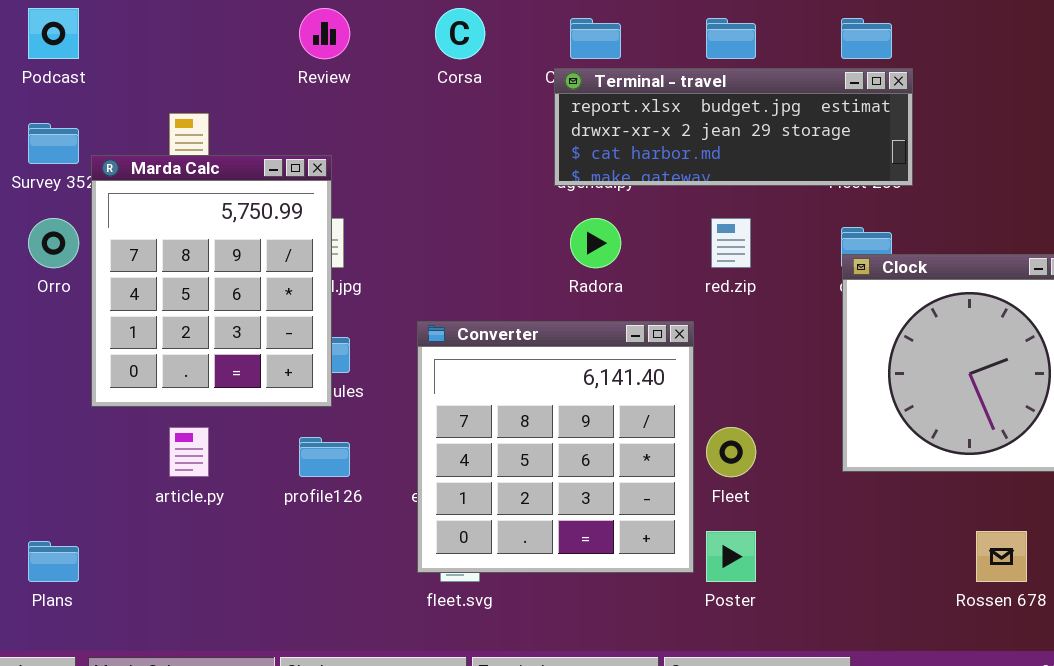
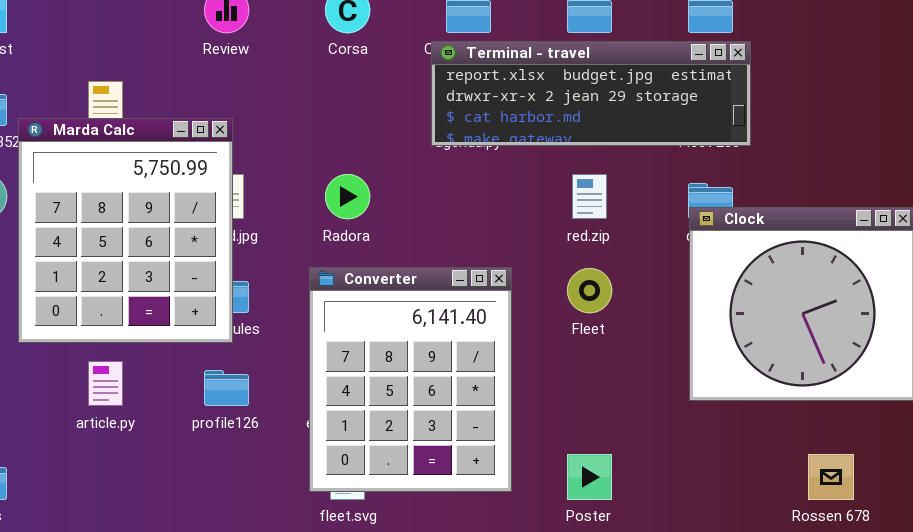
Radora: [570,218,621,268] -> [325,174,370,219], moved
Converter: [417,321,694,573] -> [309,267,512,492], resized
Fleet: [706,427,756,477] -> [567,268,612,313], moved

